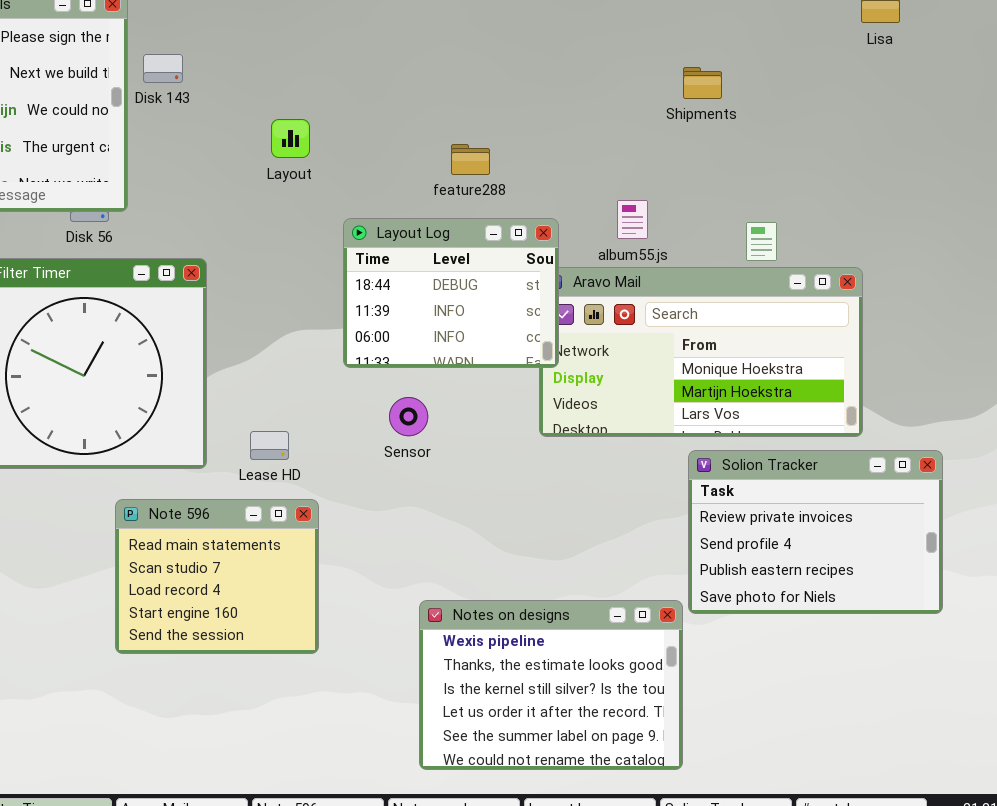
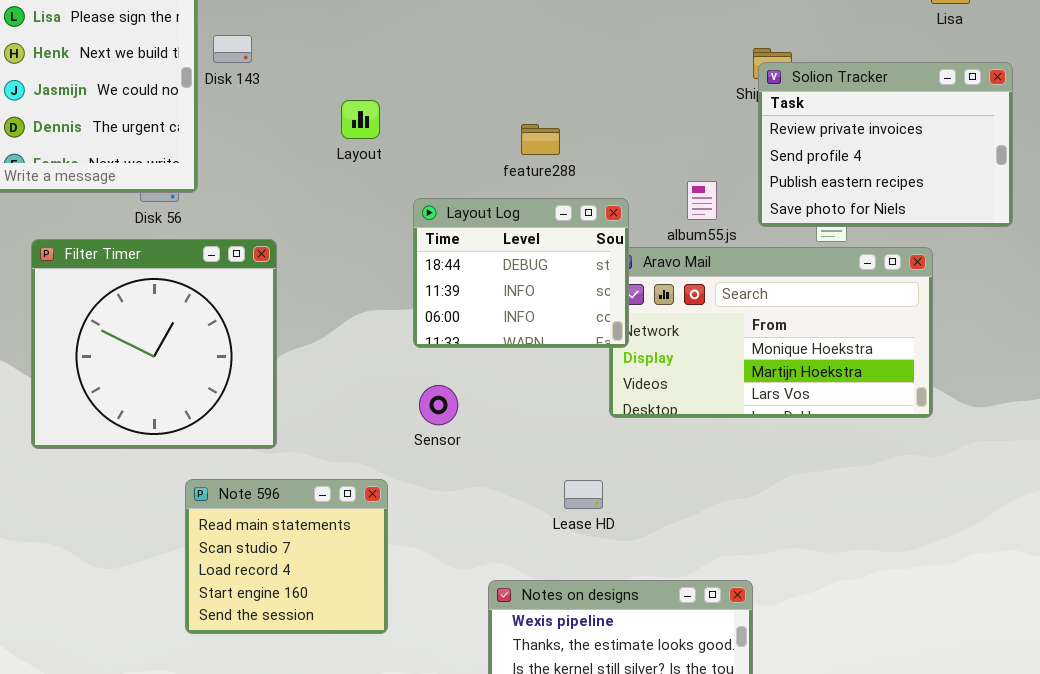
Sensor: [389,397,428,436] -> [419,385,458,425], moved
Lease HD: [250,431,289,460] -> [564,480,603,509], moved
Solion Tracker: [688,450,943,614] -> [758,62,1013,227], moved

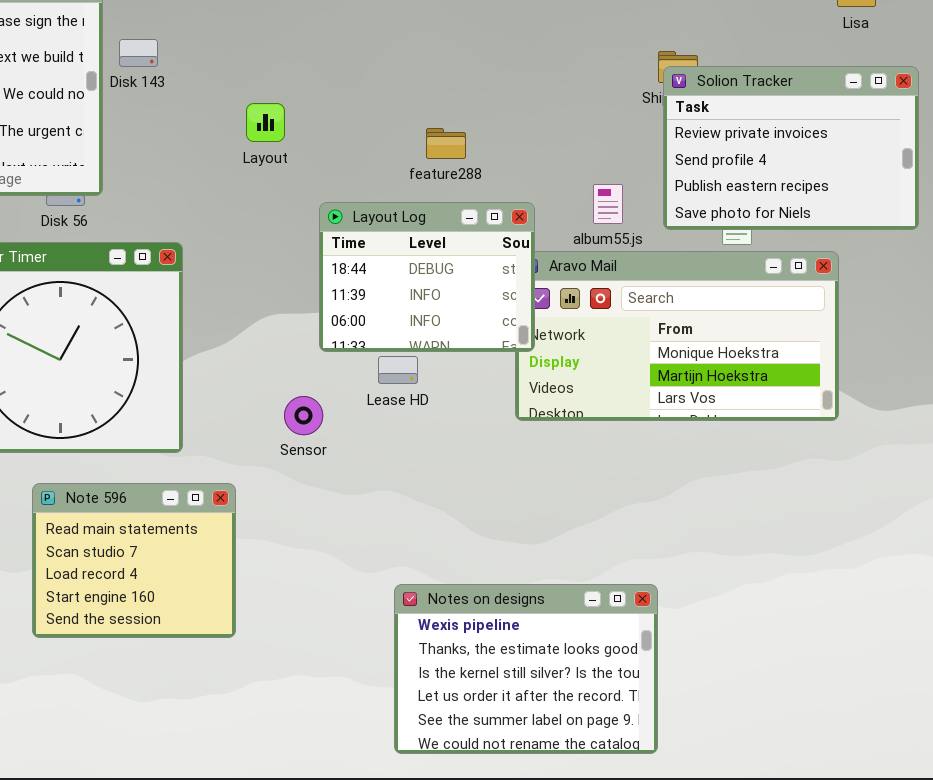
Sensor: [419,385,458,425] -> [284,396,323,435], moved
Note 596: [185,479,388,634] -> [32,483,236,638], moved
Lease HD: [564,480,603,509] -> [378,356,418,384], moved

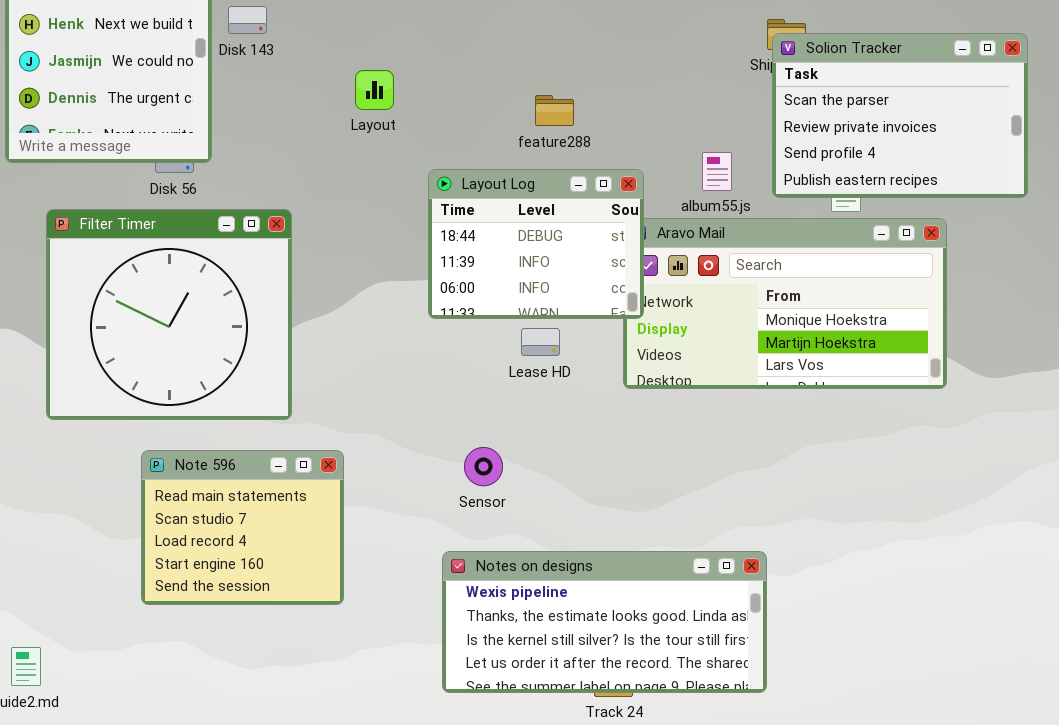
Solion Tracker: [663,66,919,230] -> [772,33,1028,198], scrolled up 1 row
Lease HD: [378,356,418,384] -> [521,328,560,356], moved
Sensor: [284,396,323,435] -> [464,447,503,486], moved
Notes on designs: [394,584,658,754] -> [442,551,767,693], resized

